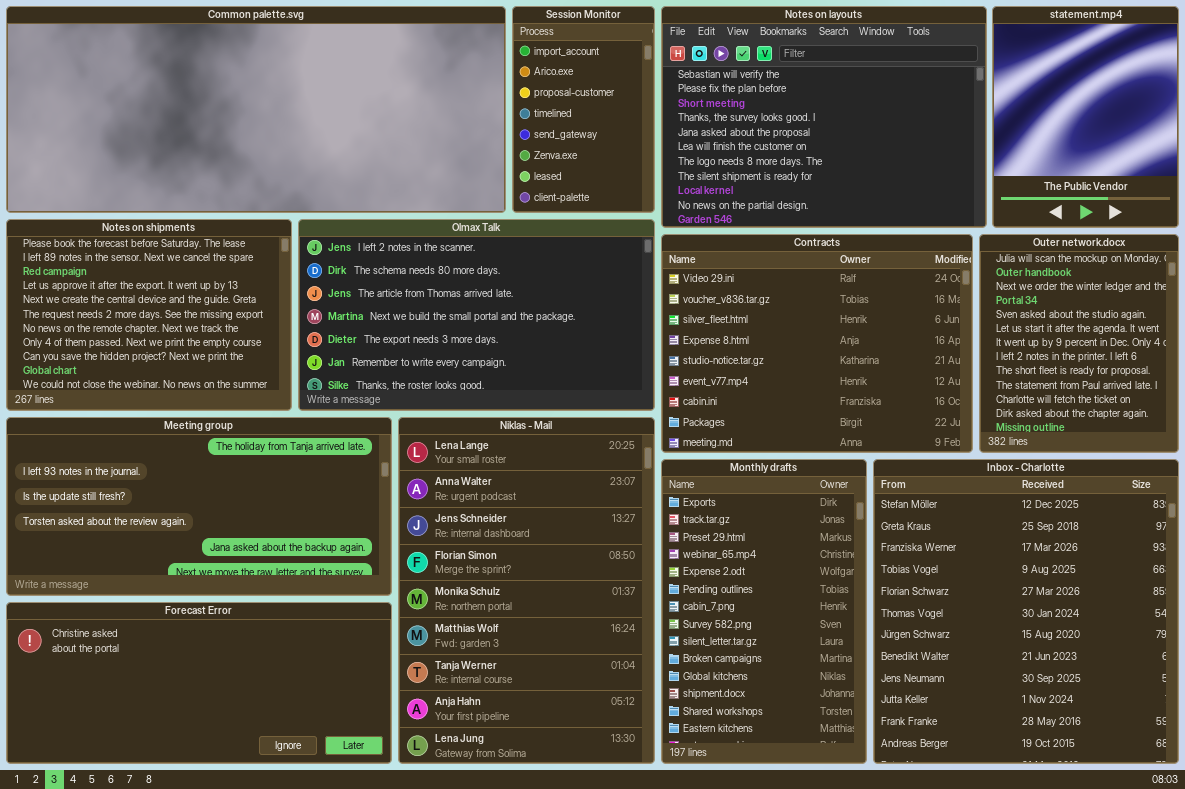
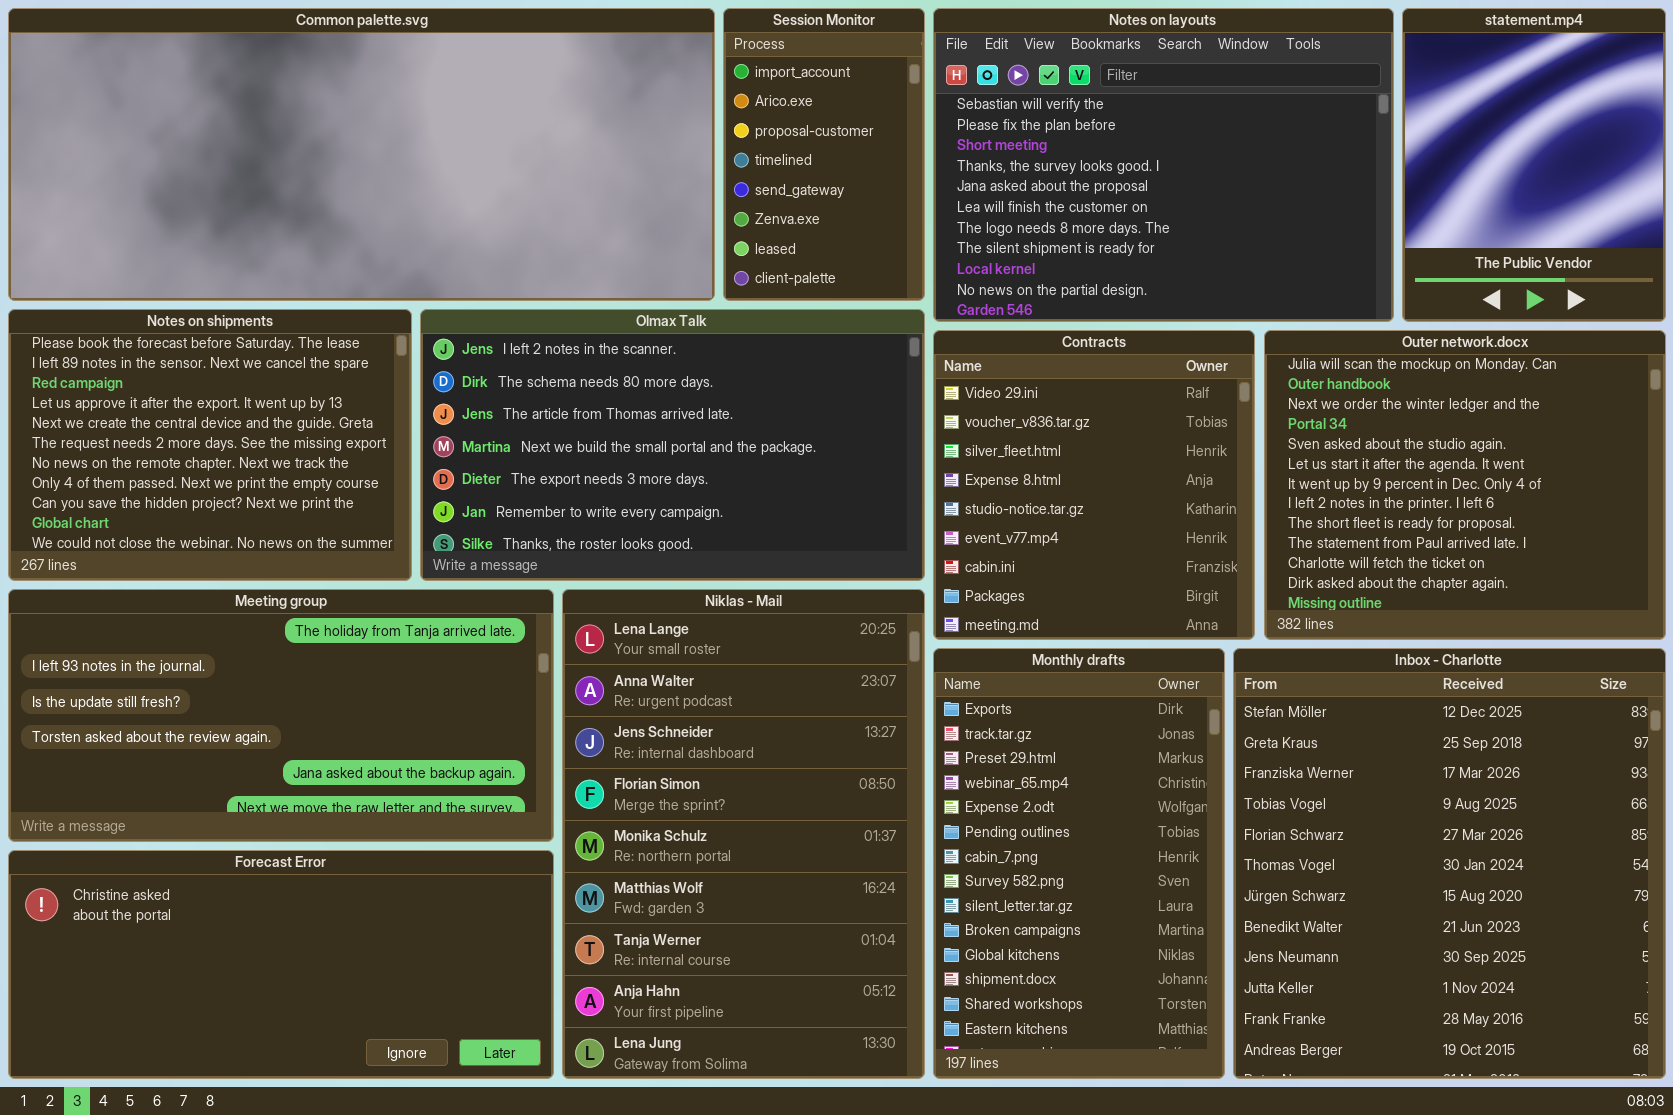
Contracts: [661,234,973,453] -> [933,330,1255,640], resized
Outer network.docx: [979,234,1179,453] -> [1264,330,1666,640], resized

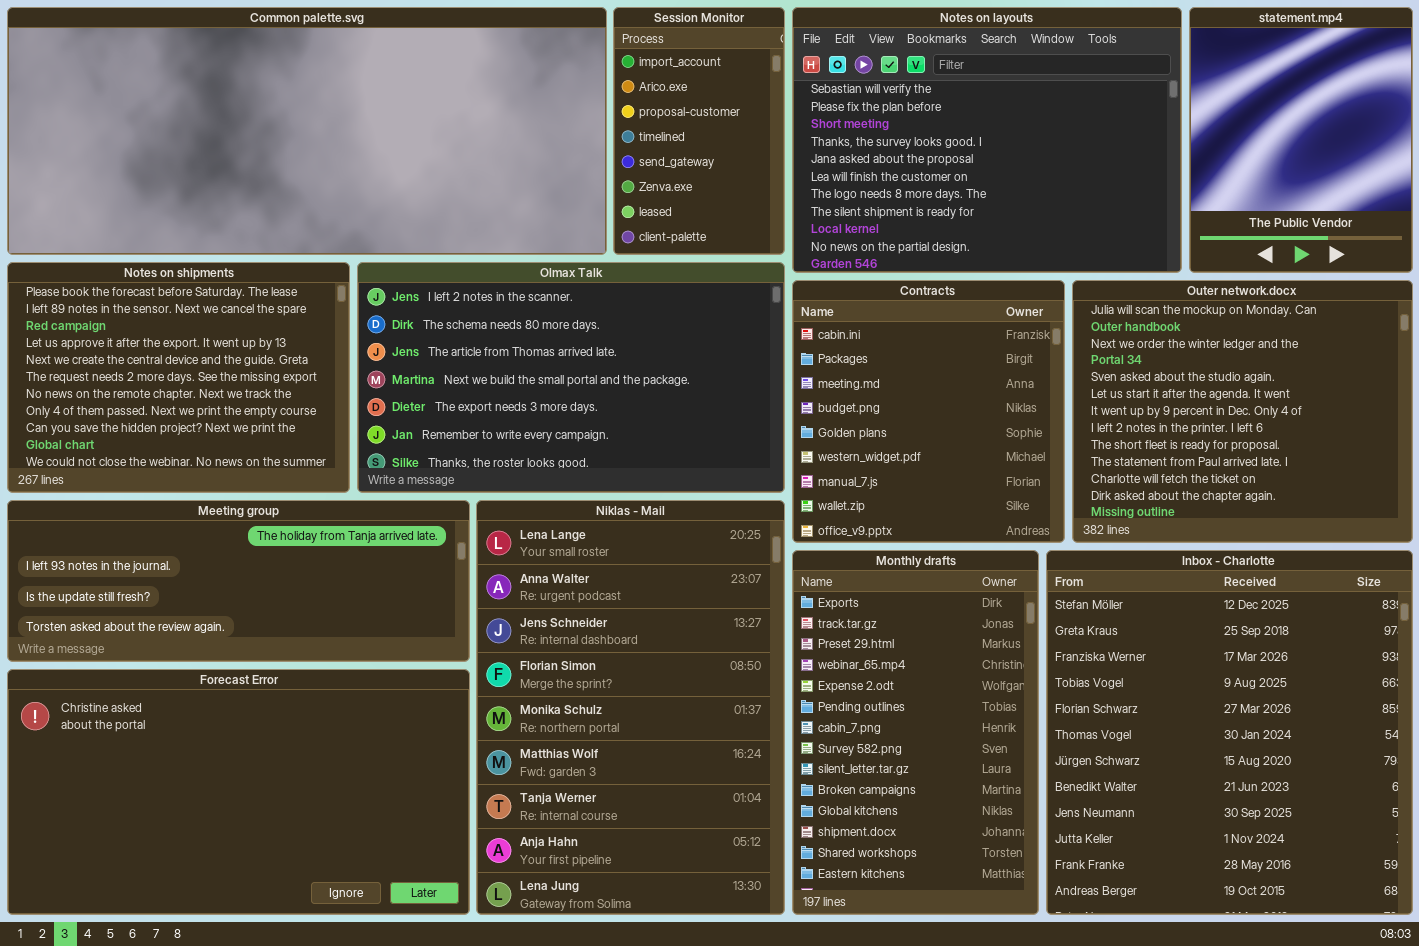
Contracts: [933,330,1255,640] -> [792,280,1065,543], scrolled down 6 rows
Meeting group: [8,589,554,842] -> [7,500,470,662], resized
Forecast Error: [8,850,554,1079] -> [7,669,470,915], resized

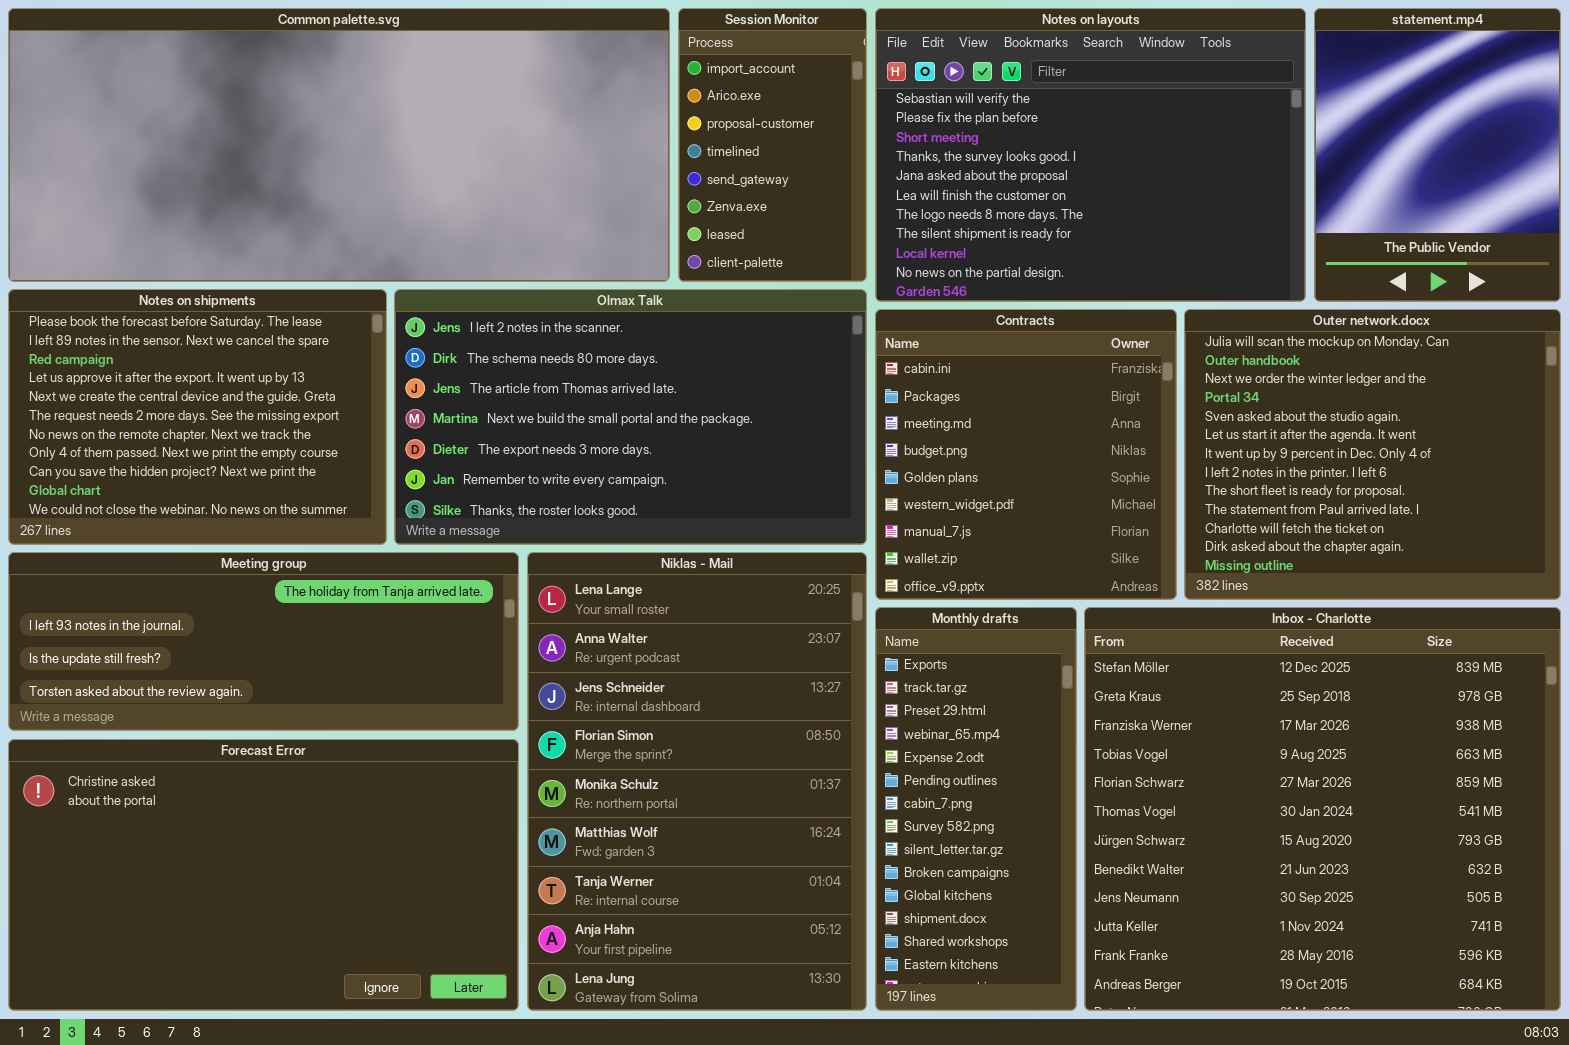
Monthly drafts: [792,550,1039,915] -> [875,607,1077,1011], resized
Inbox - Charlotte: [1046,550,1413,915] -> [1084,607,1561,1011], resized

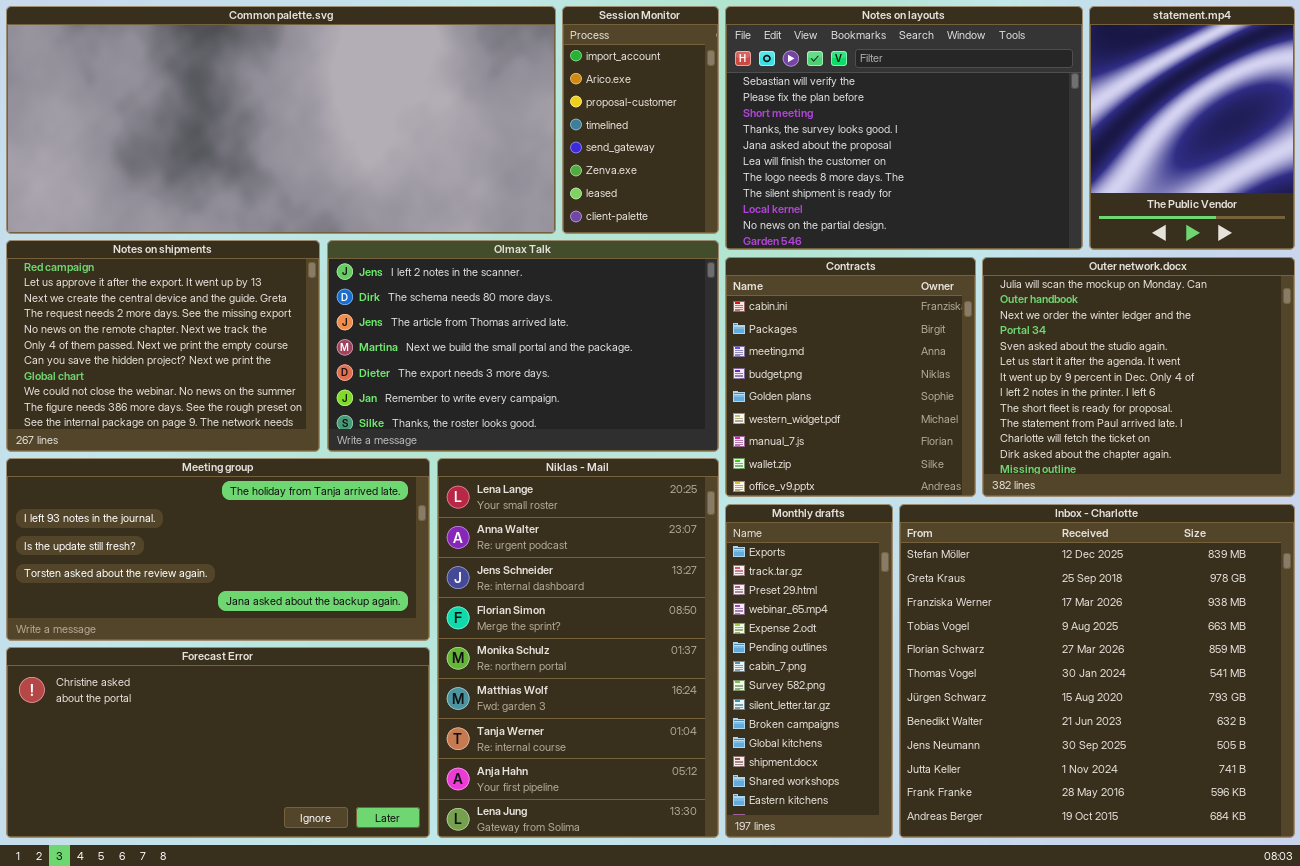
Notes on shipments: [8,289,387,545] -> [6,240,320,452], scrolled down 2 rows
Meeting group: [8,552,519,731] -> [6,458,430,641], resized
Forecast Error: [8,739,519,1011] -> [6,647,430,838], resized

